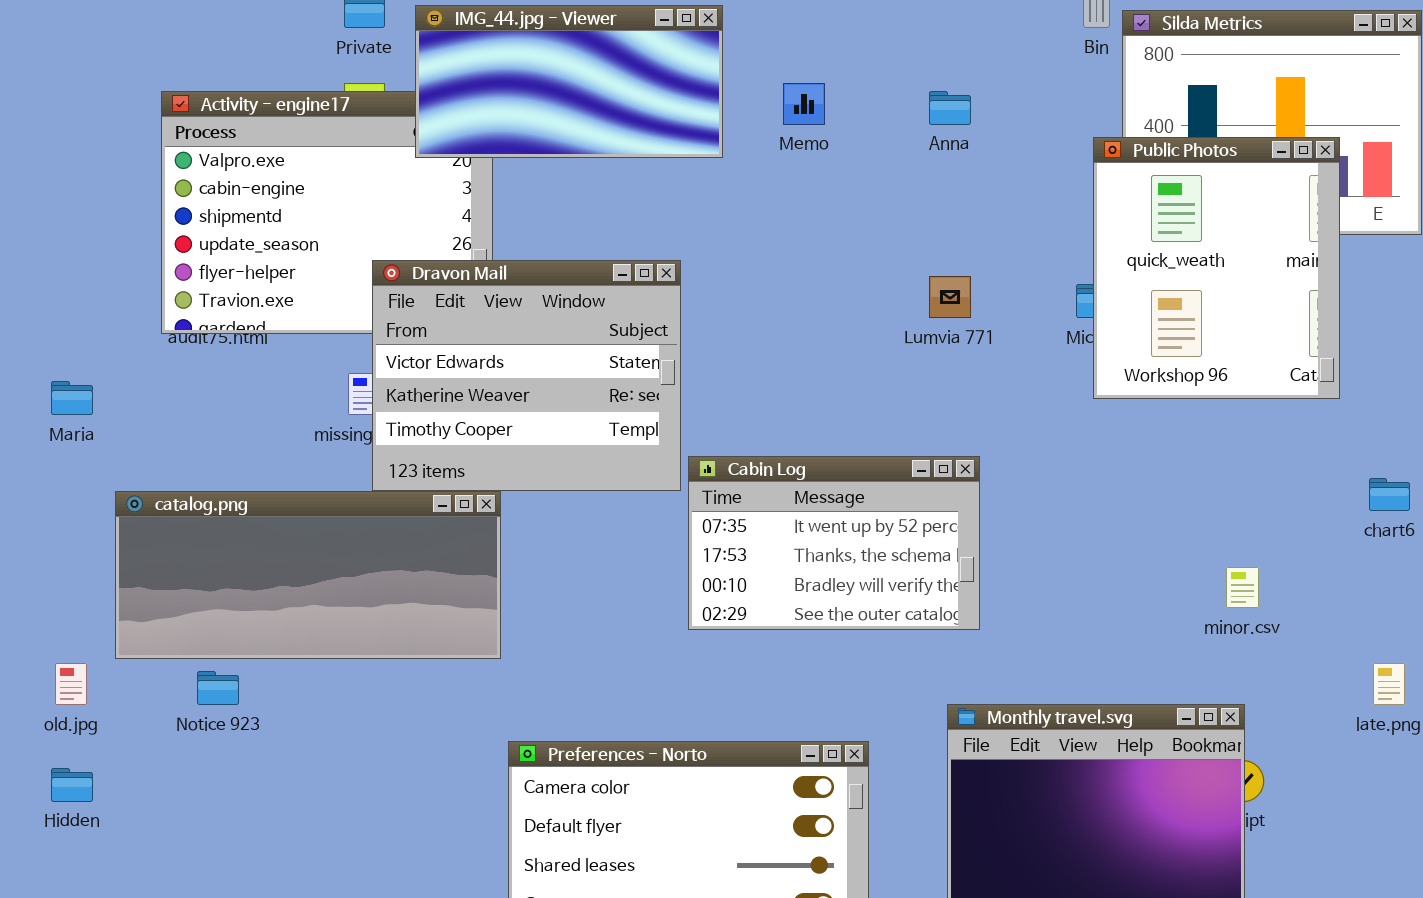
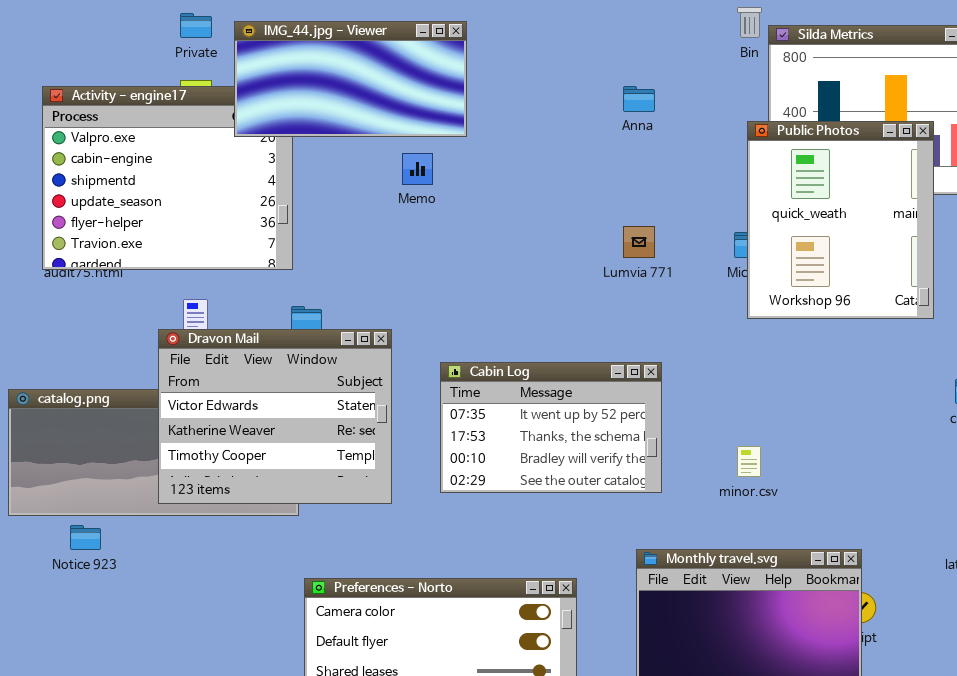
Memo: [783,83,825,125] -> [402,153,433,185], moved
Dravon Mail: [372,260,681,491] -> [158,329,392,504], moved
minor.csv: [1226,567,1259,608] -> [737,446,761,477], moved

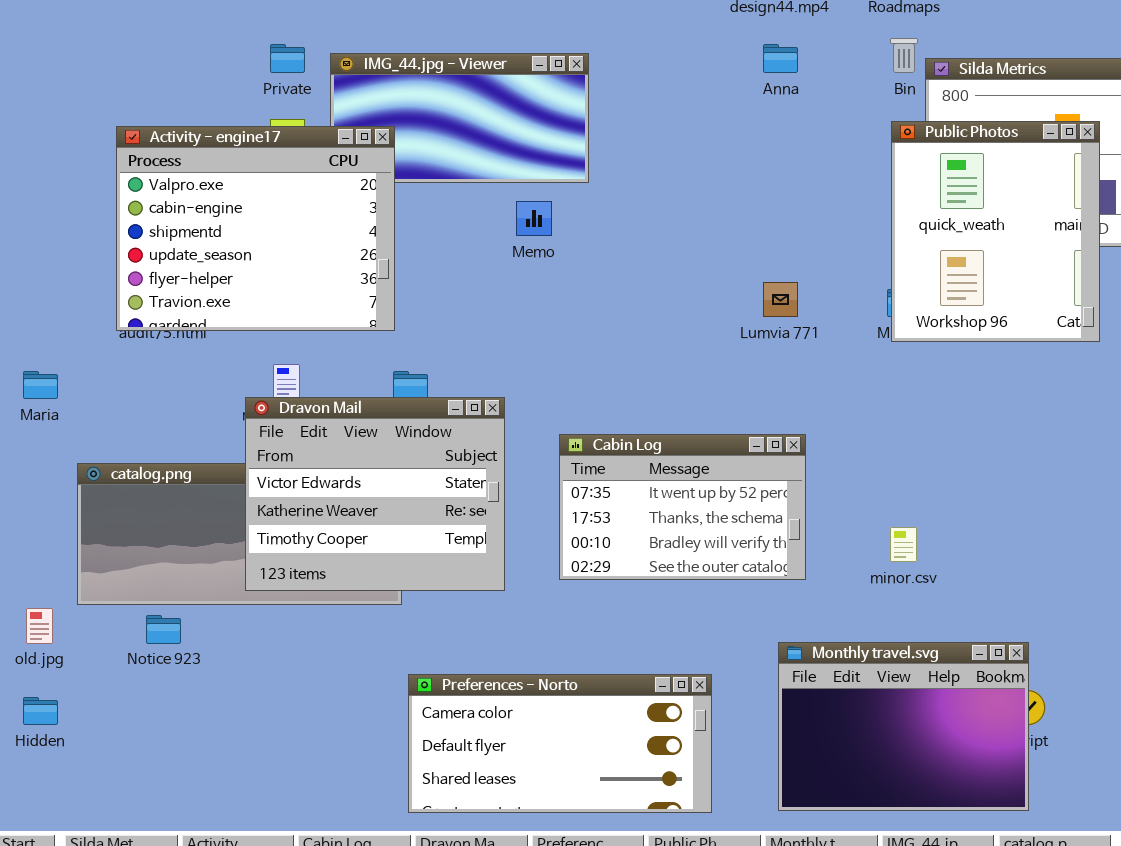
Activity - engine17: [42,86,293,270] -> [116,126,395,331], raised
Anna: [623,86,655,112] -> [763,44,798,73], moved
Public Photos: [747,121,934,319] -> [891,121,1100,342], moved

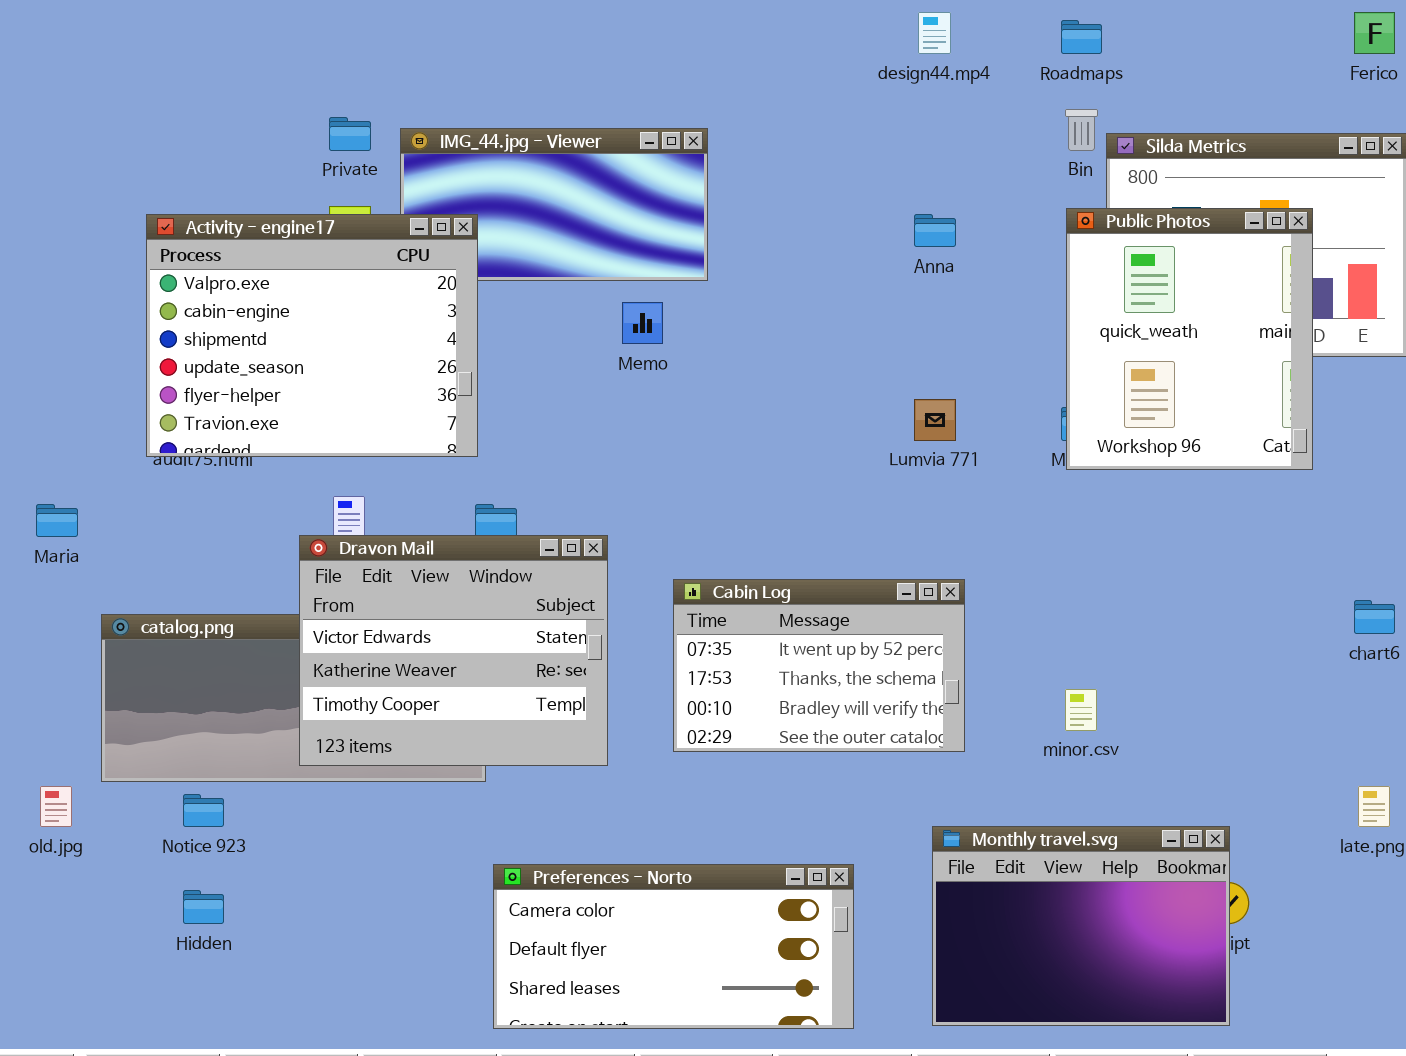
Anna: [763,44,798,73] -> [914,214,956,247], moved
Hidden: [23,697,58,725] -> [183,890,224,924], moved

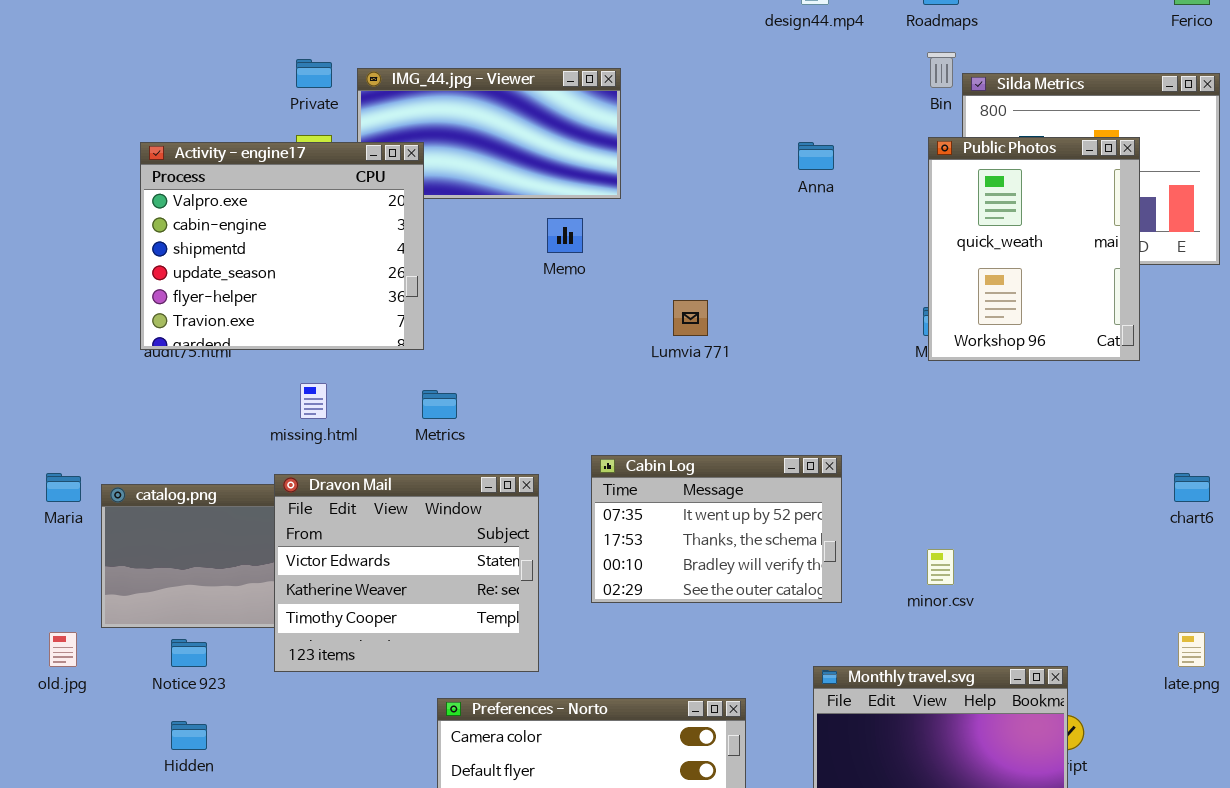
Lumvia 771: [914,399,956,441] -> [673,300,708,336], moved
Maria: [36,504,78,537] -> [46,473,81,502], moved
Dravon Mail: [299,535,608,766] -> [274,474,539,672], moved

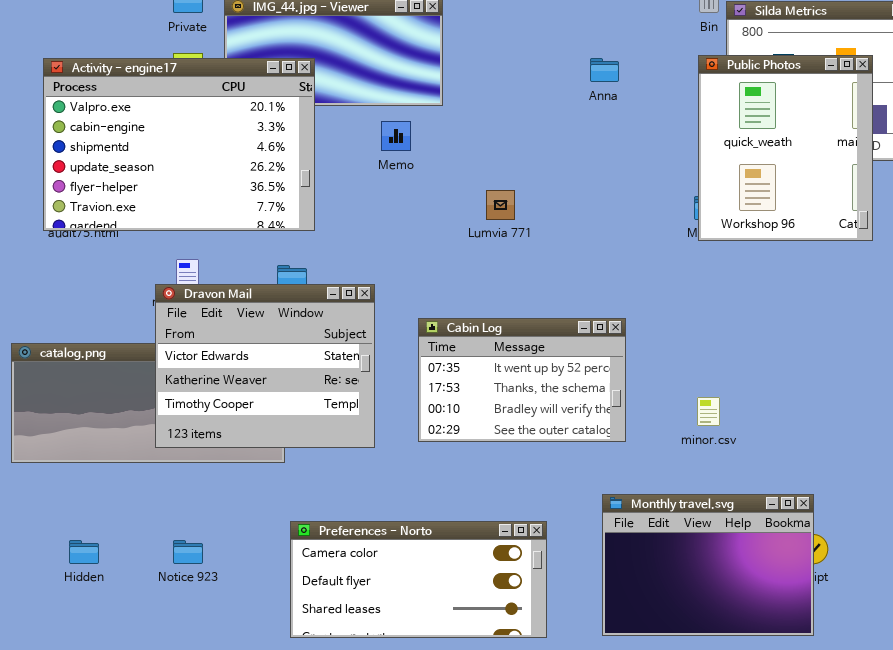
Activity - engine17: [140,142,424,350] -> [43,58,315,231], resized
Dravon Mail: [274,474,539,672] -> [155,284,375,448], moved
Notice 923: [171,639,207,667] -> [173,540,203,564], moved

